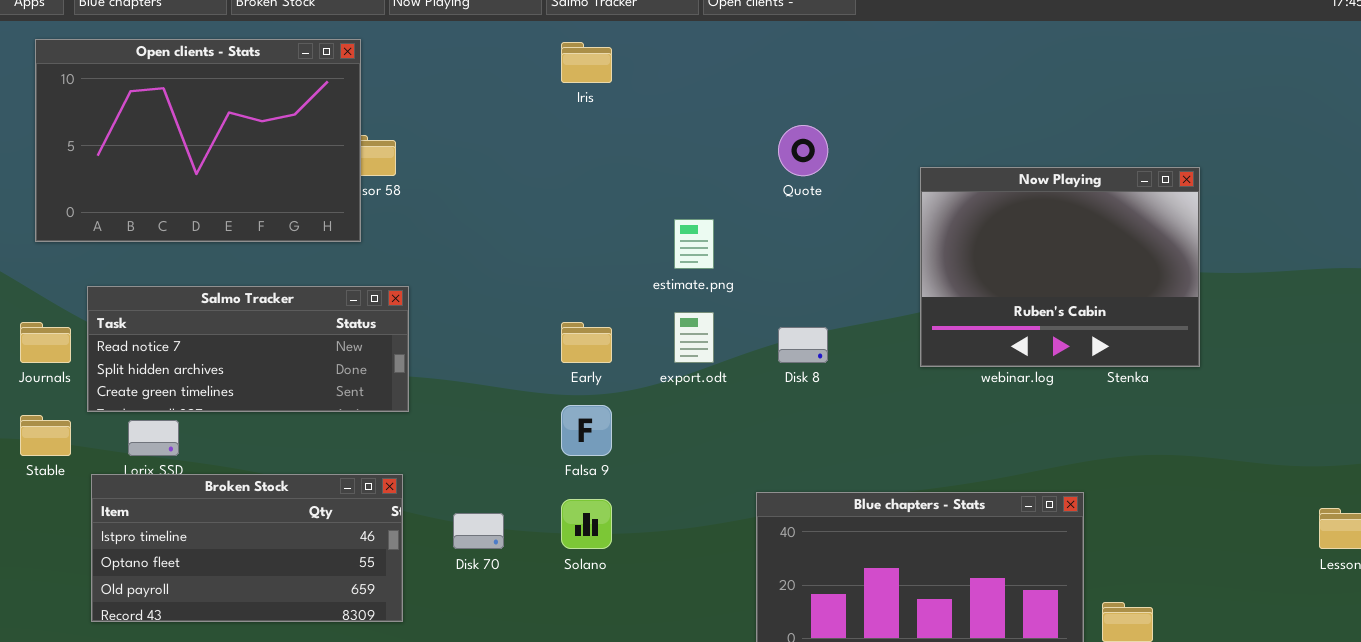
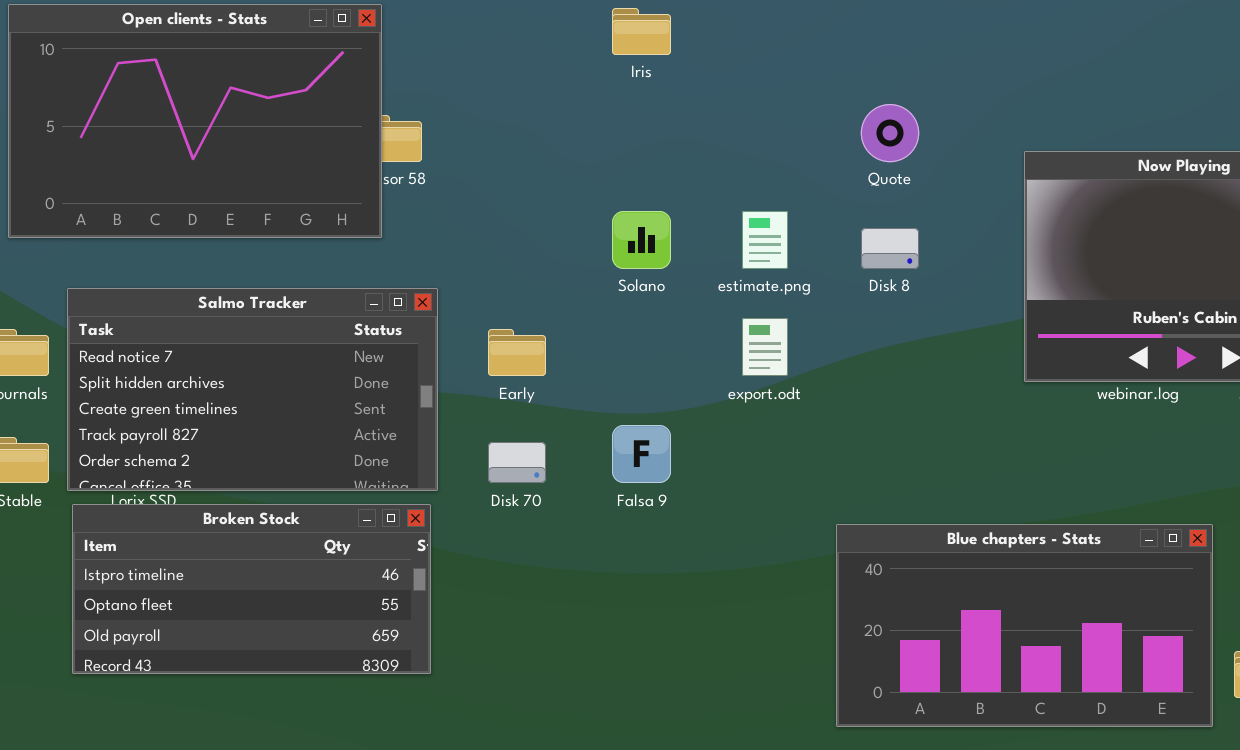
Salmo Tracker: [87,286,409,412] -> [67,288,438,491], resized
Early: [561,322,612,363] -> [488,329,546,376], moved
Disk 8: [778,327,828,363] -> [861,228,919,269], moved
Solano: [561,499,612,549] -> [612,211,671,269], moved
Disk 70: [453,513,504,549] -> [488,442,546,483], moved

